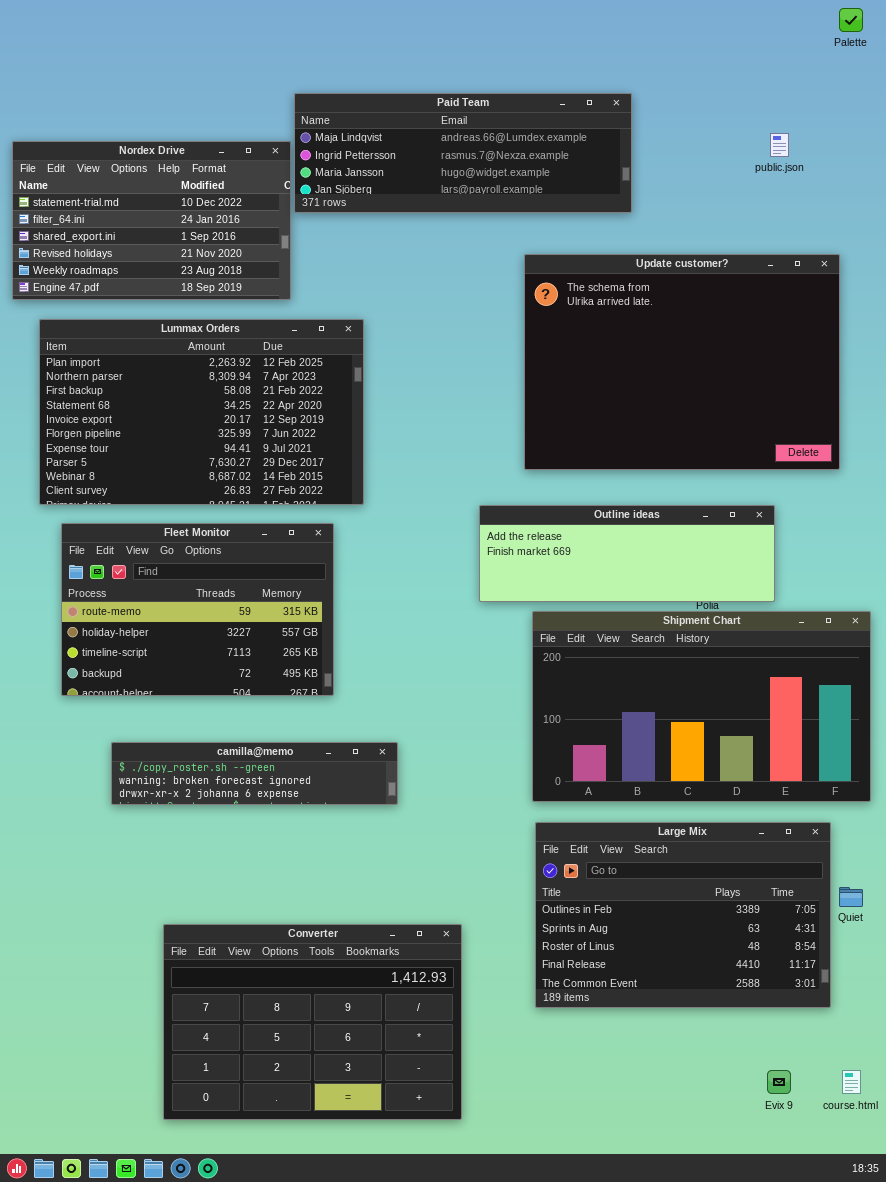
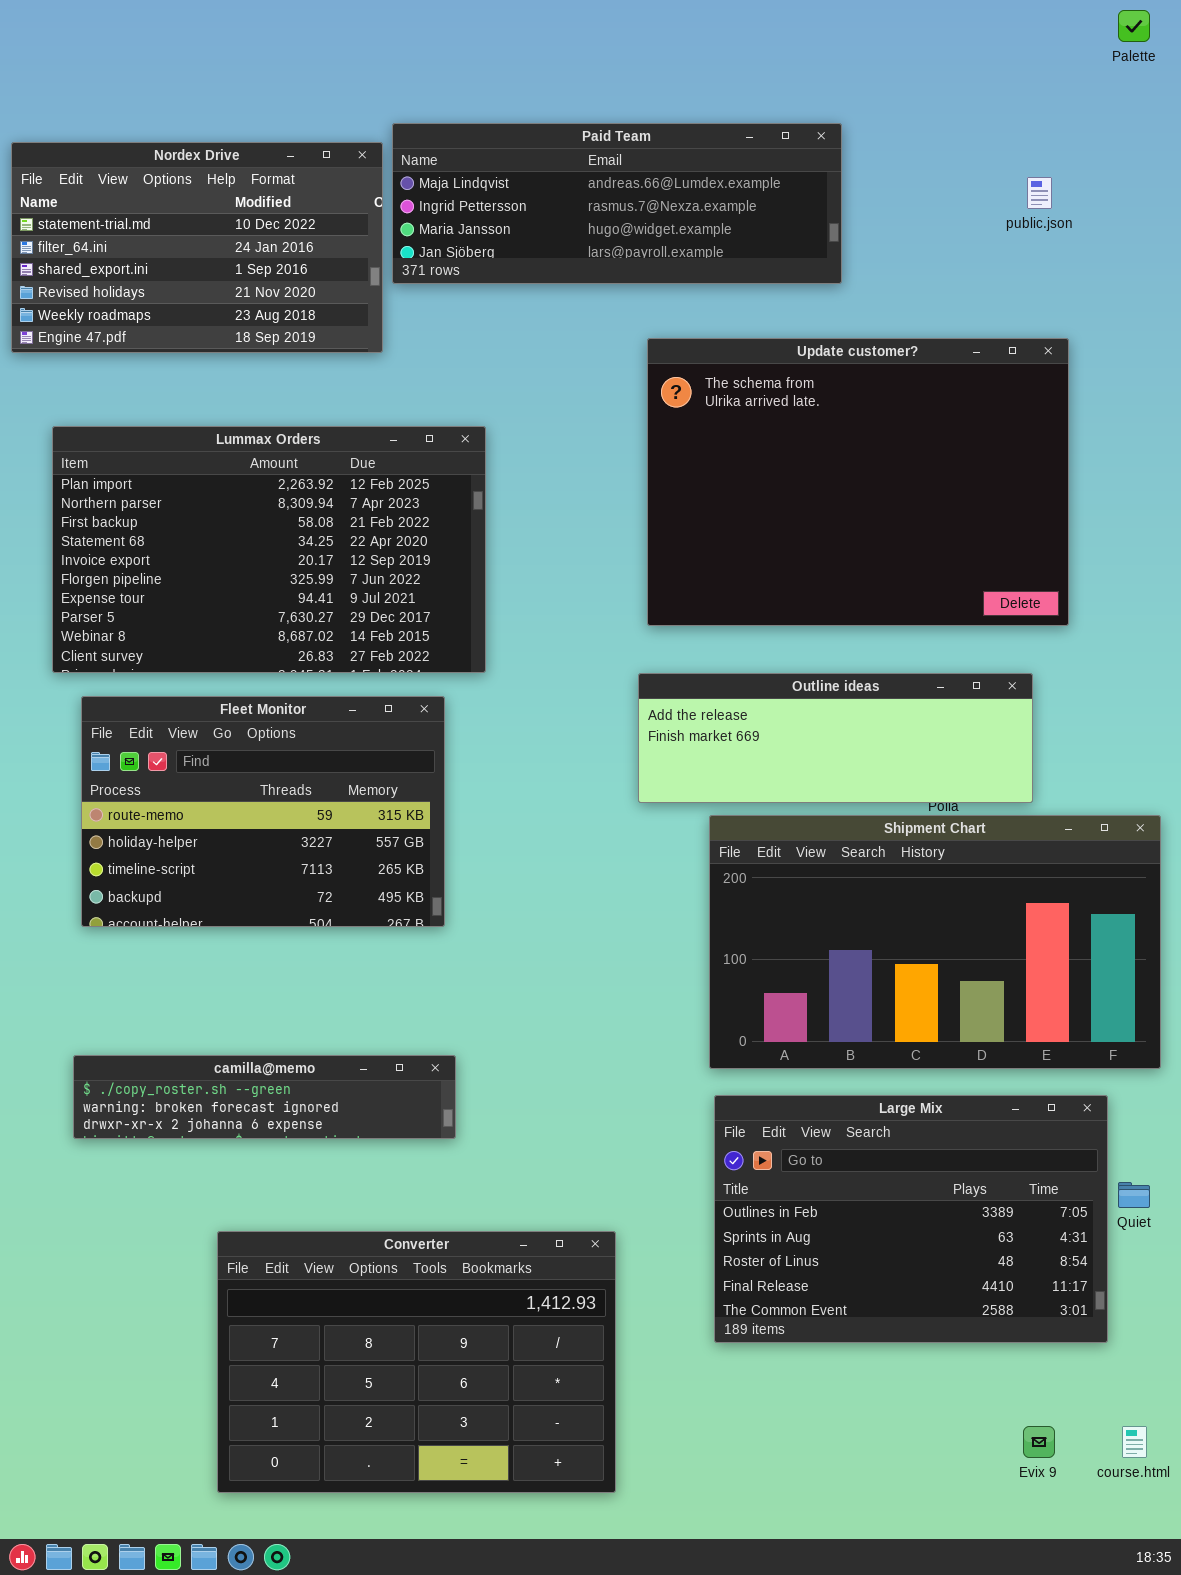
Nordex Drive: [12,141,291,300] -> [11,142,383,353], moved
Update customer?: [524,254,840,470] -> [647,338,1069,626], moved
camilla@memo: [111,742,398,805] -> [73,1055,456,1139], moved

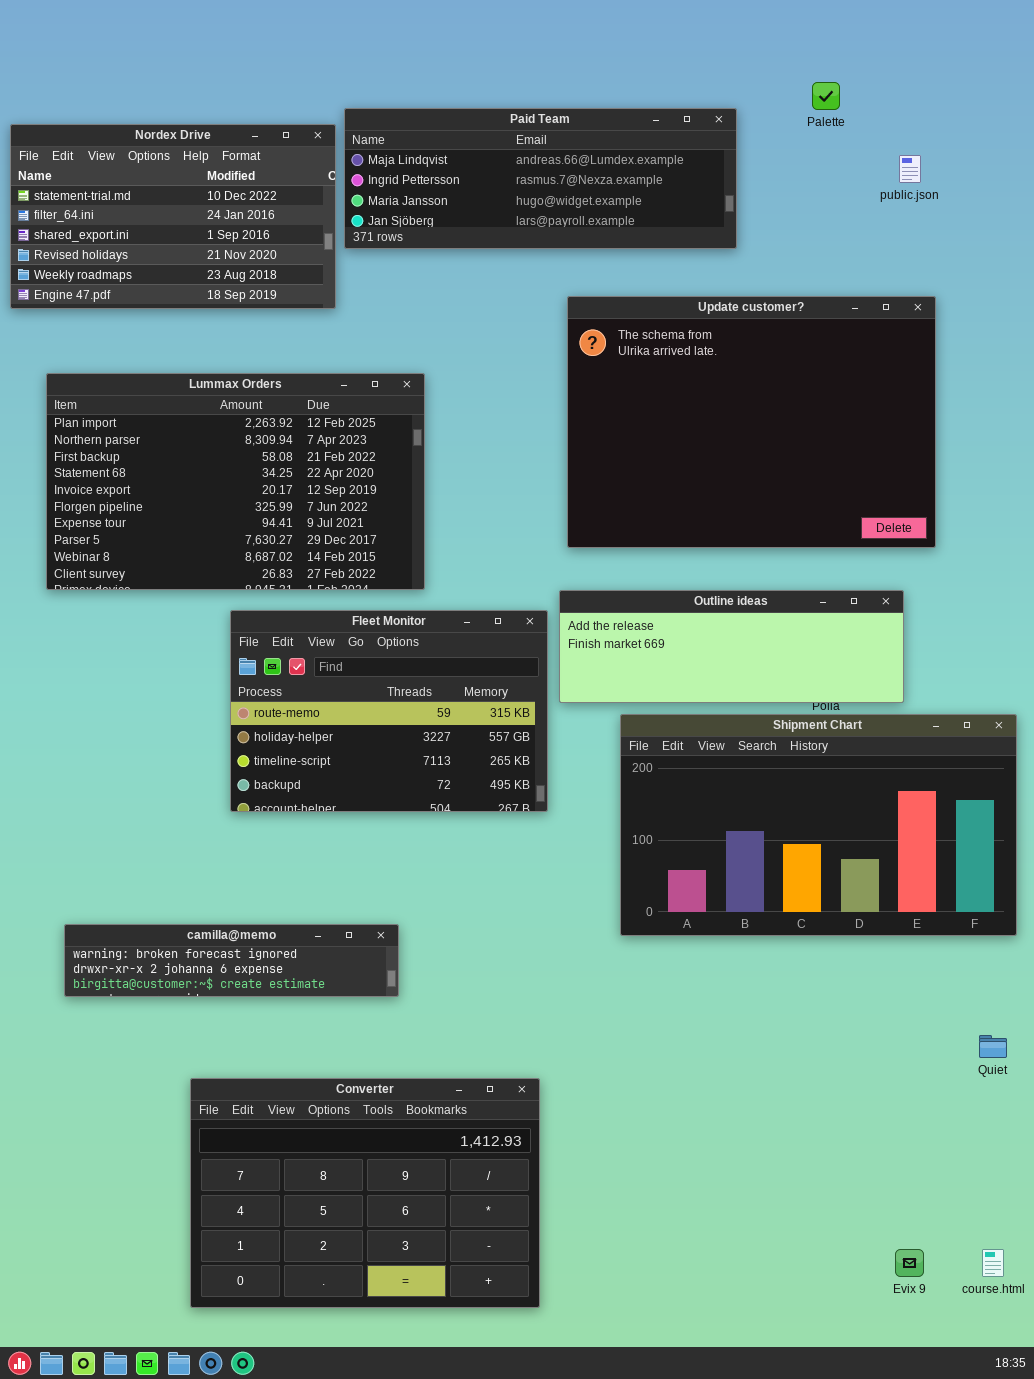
Palette: [1118,10,1150,42] -> [812,82,840,110], moved
Fleet Monitor: [81,696,445,927] -> [230,610,548,812], moved
camilla@memo: [73,1055,456,1139] -> [64,924,399,997], scrolled down 1 row
Large Mix: [714,1095,1108,1343] -> none, closed

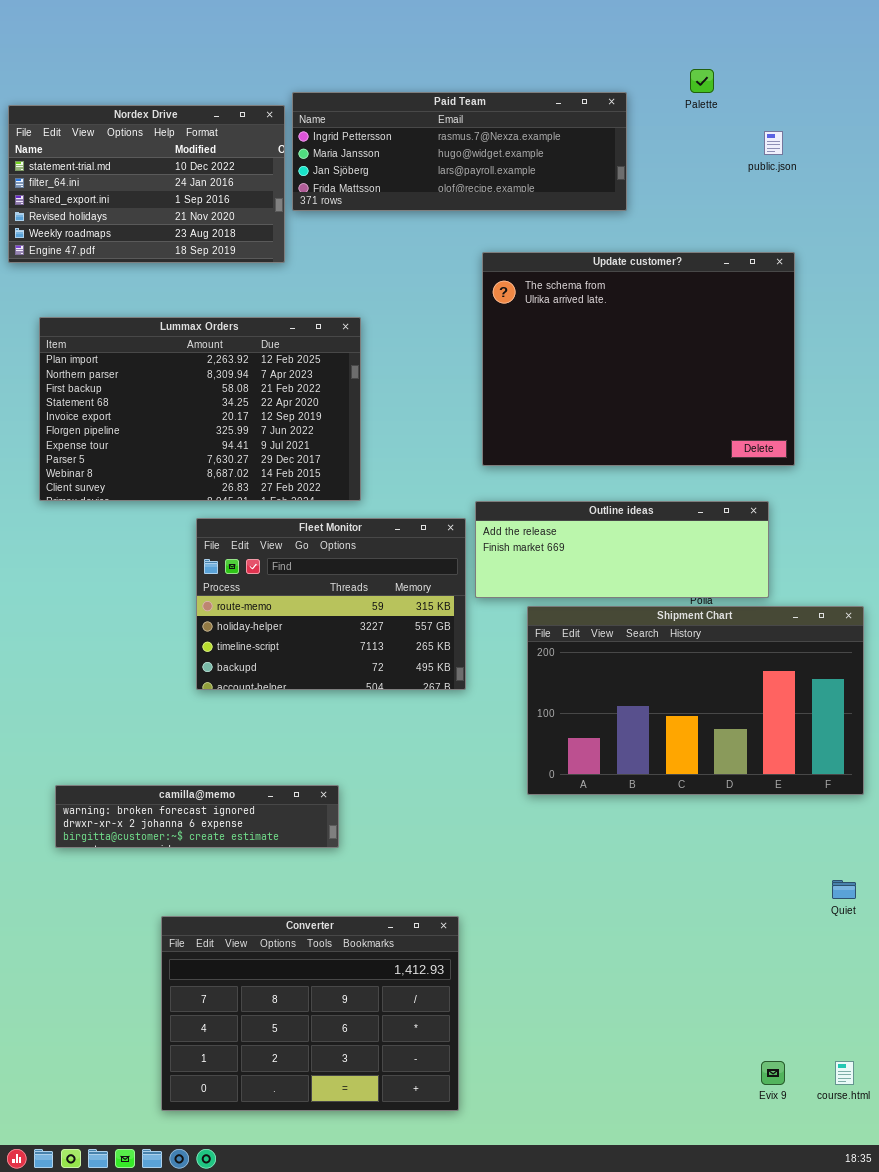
Paid Team: [344,108,737,249] -> [292,92,627,211], scrolled down 1 row

